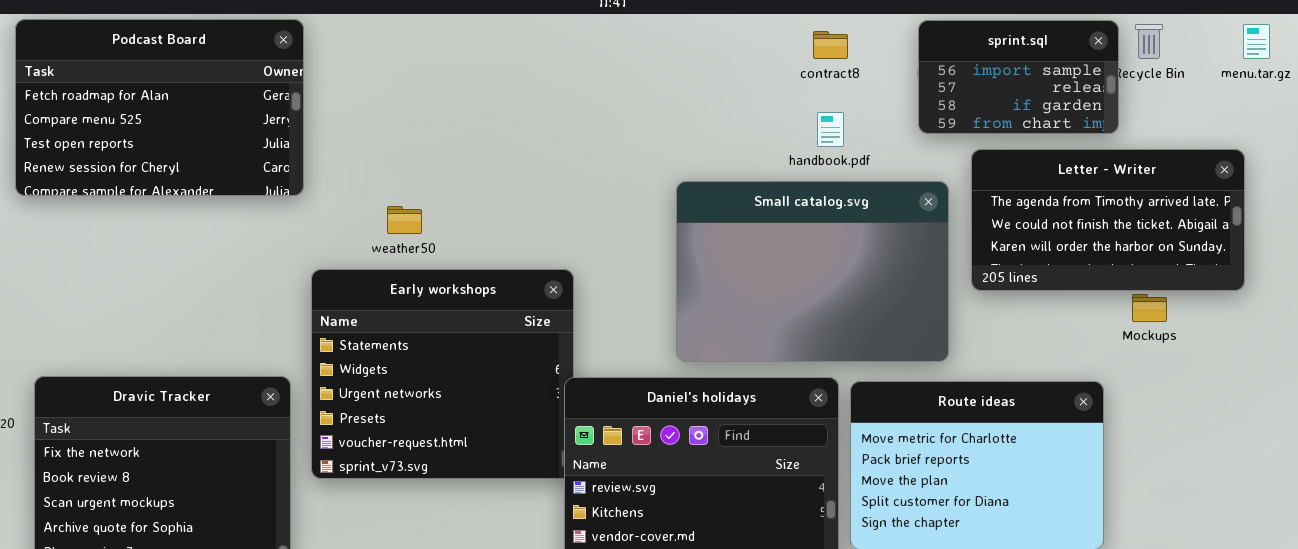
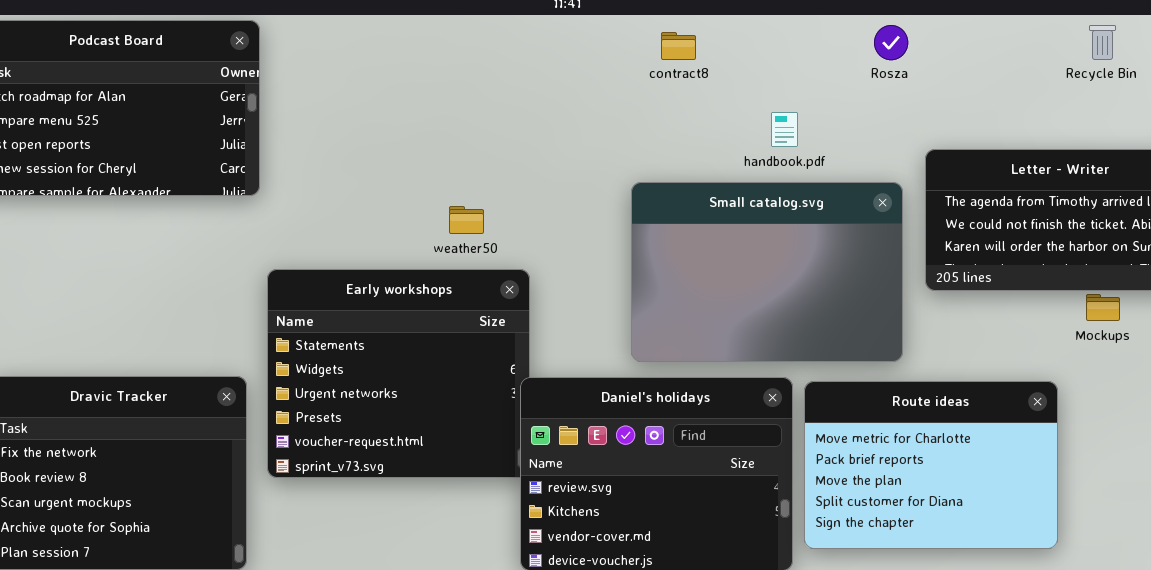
sprint.sql: [918,20,1119,134] -> none, closed
contract8: [813,31,848,59] -> [661,32,696,60], moved
weather50: [387,206,422,234] -> [449,206,484,234], moved

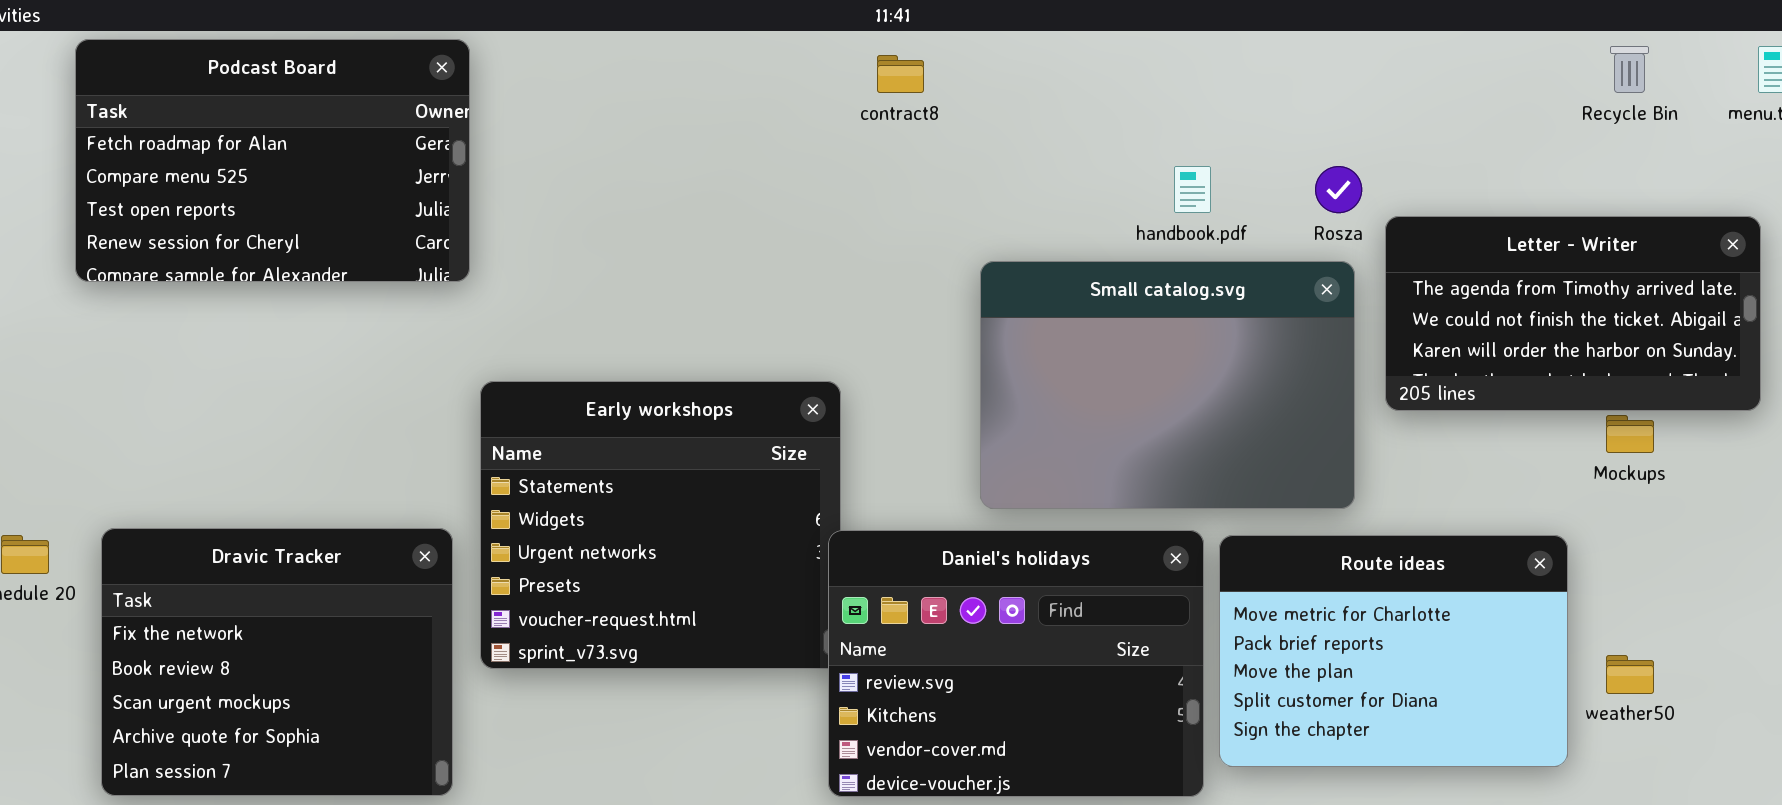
Rosza: [874,25,908,60] -> [1315,166,1362,213], moved
contract8: [661,32,696,60] -> [877,55,924,93], moved
weather50: [449,206,484,234] -> [1606,655,1654,694], moved

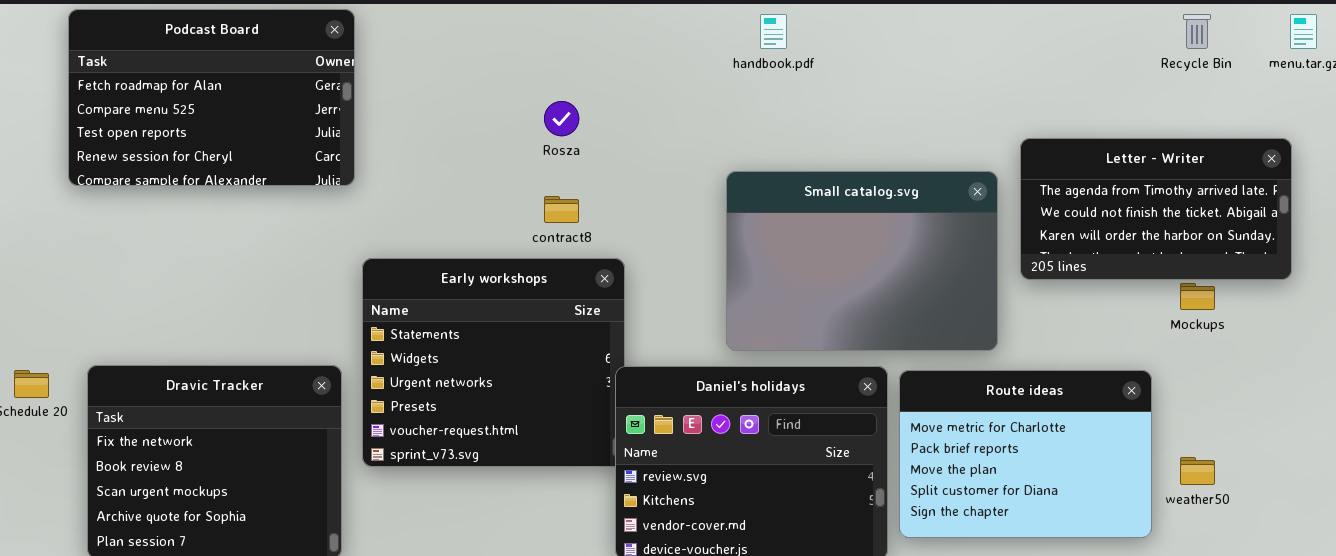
contract8: [877,55,924,93] -> [544,196,579,223], moved
handbook.pdf: [1174,166,1211,213] -> [760,14,787,49], moved
Rosza: [1315,166,1362,213] -> [544,101,579,136], moved

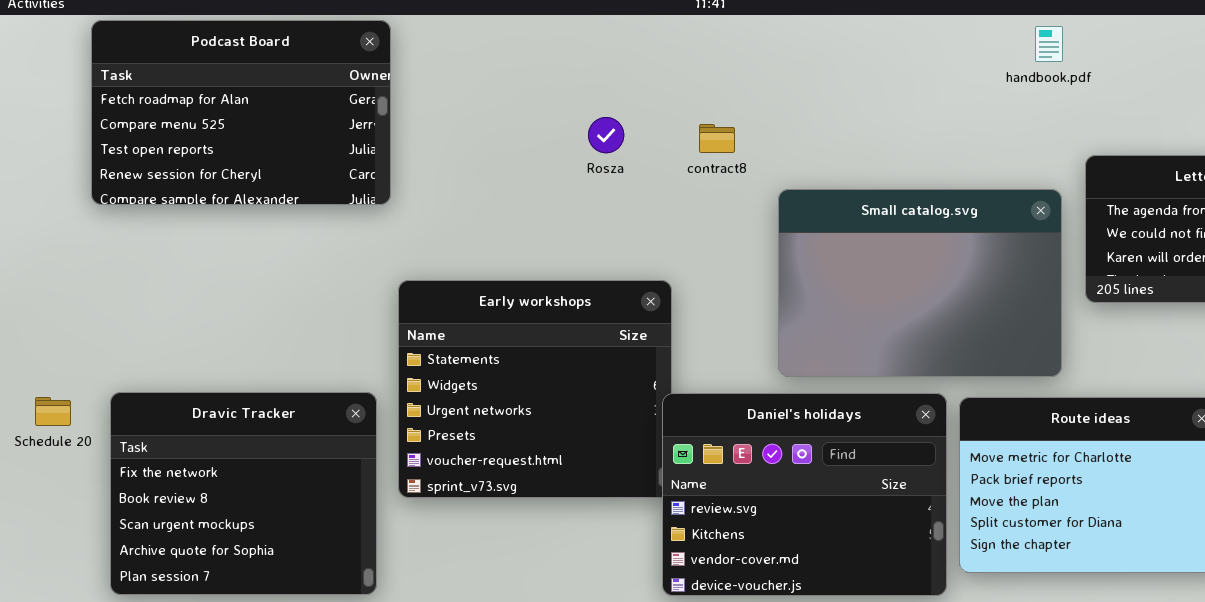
handbook.pdf: [760,14,787,49] -> [1035,26,1063,62], moved
contract8: [544,196,579,223] -> [699,124,735,153], moved

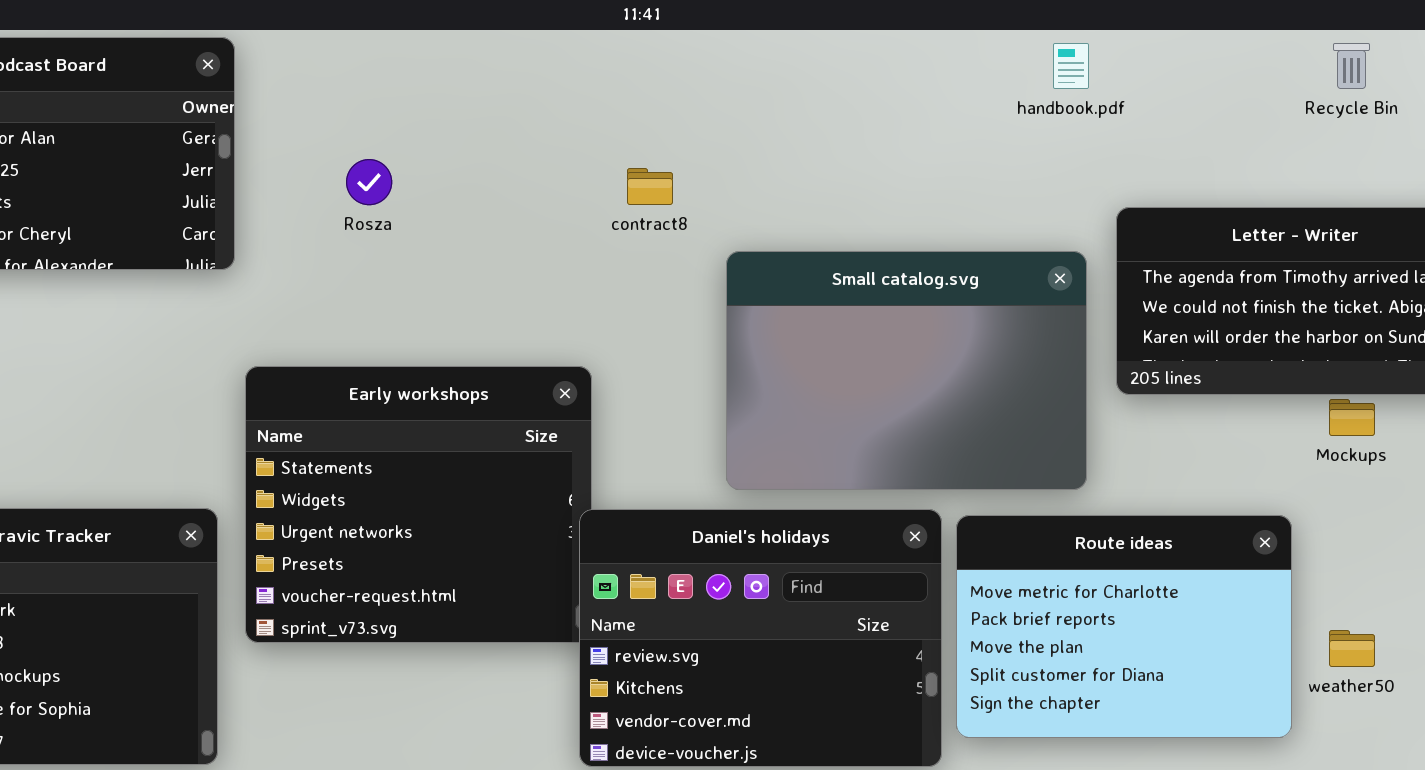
Rosza: [588,117,624,153] -> [346,159,392,205], moved

